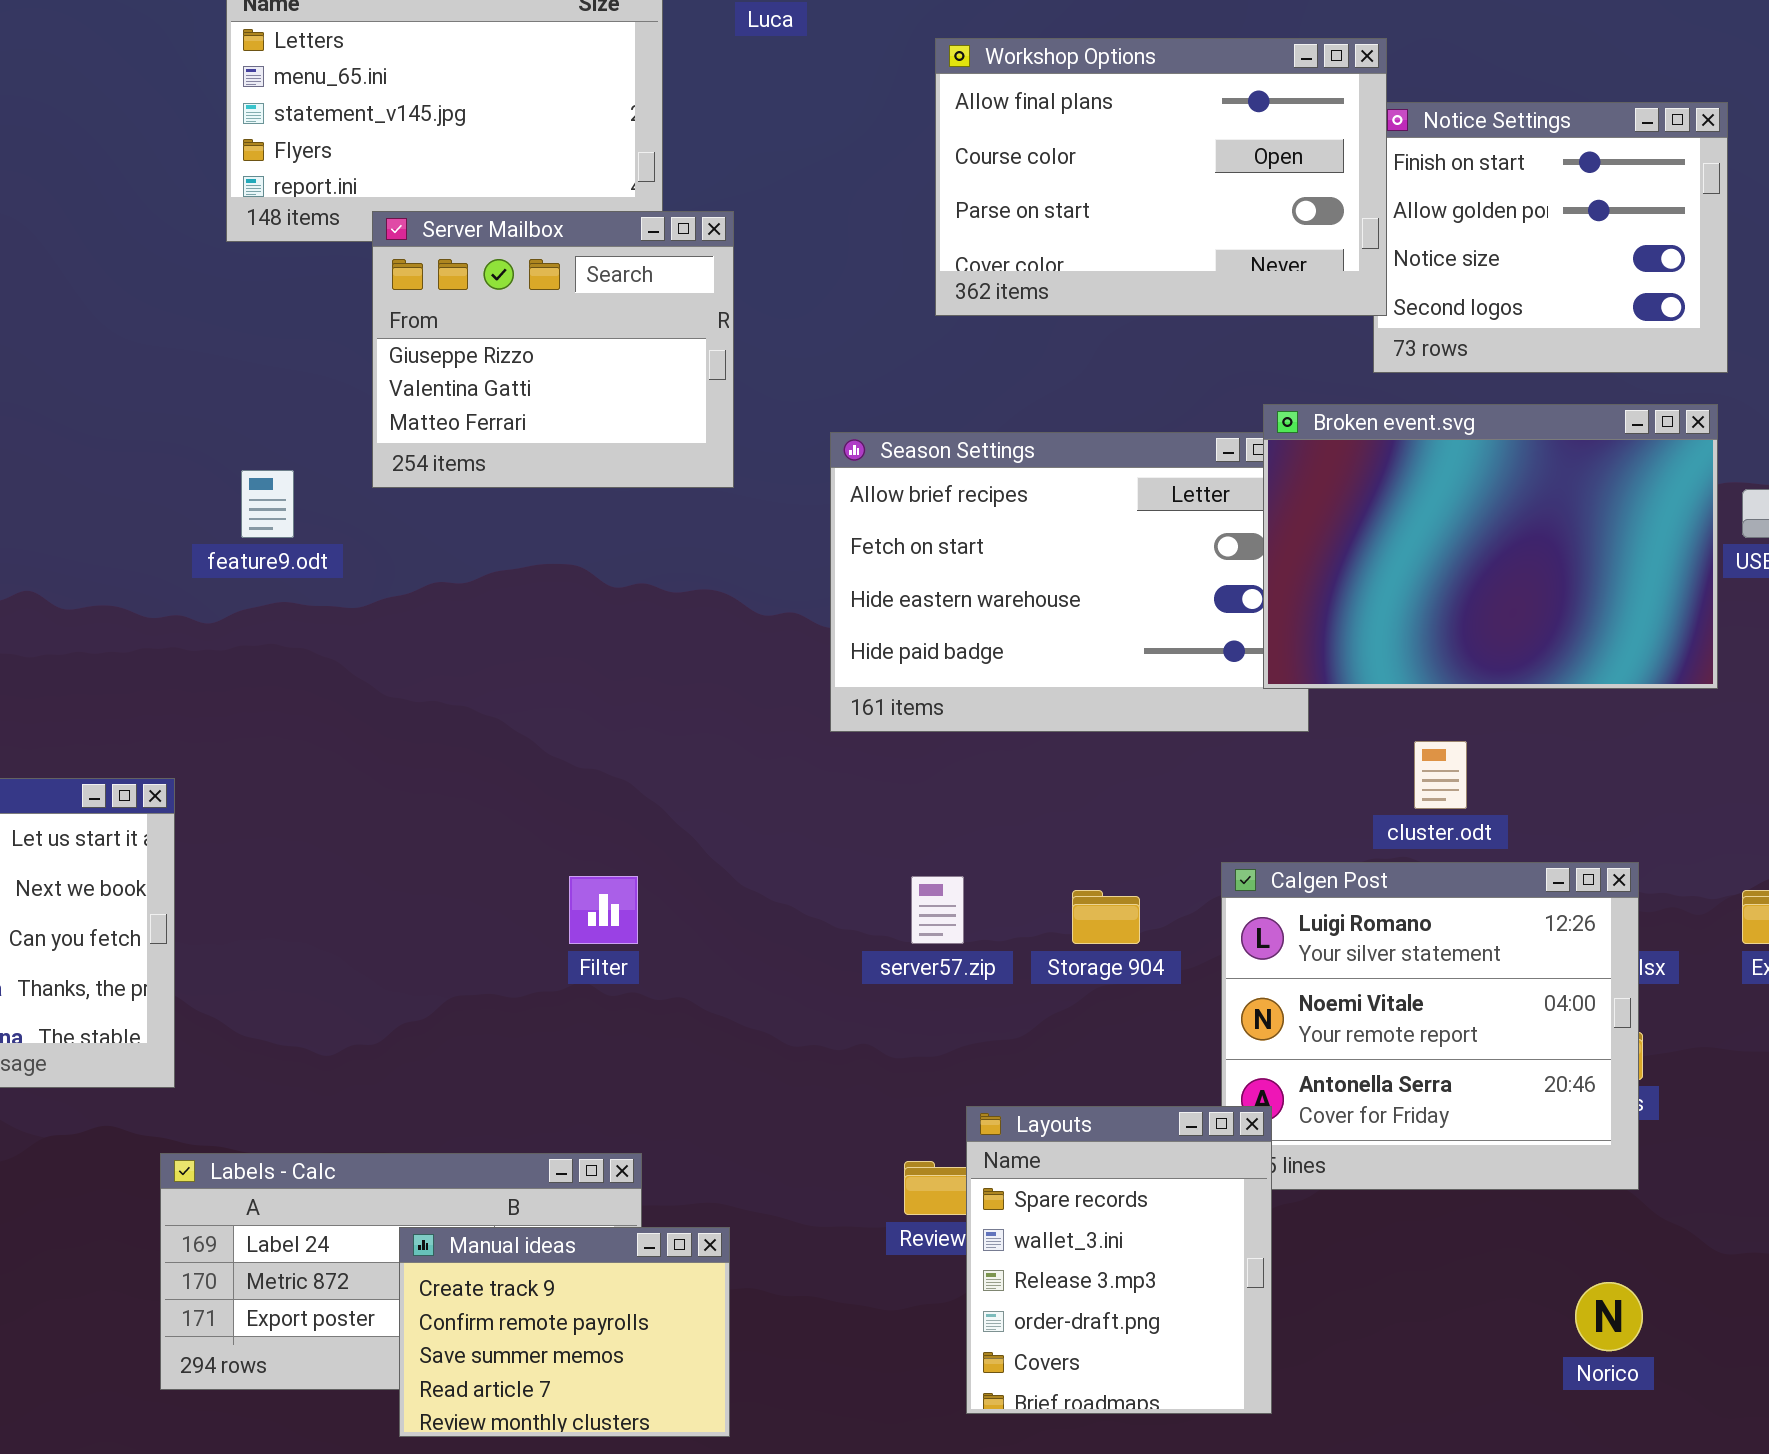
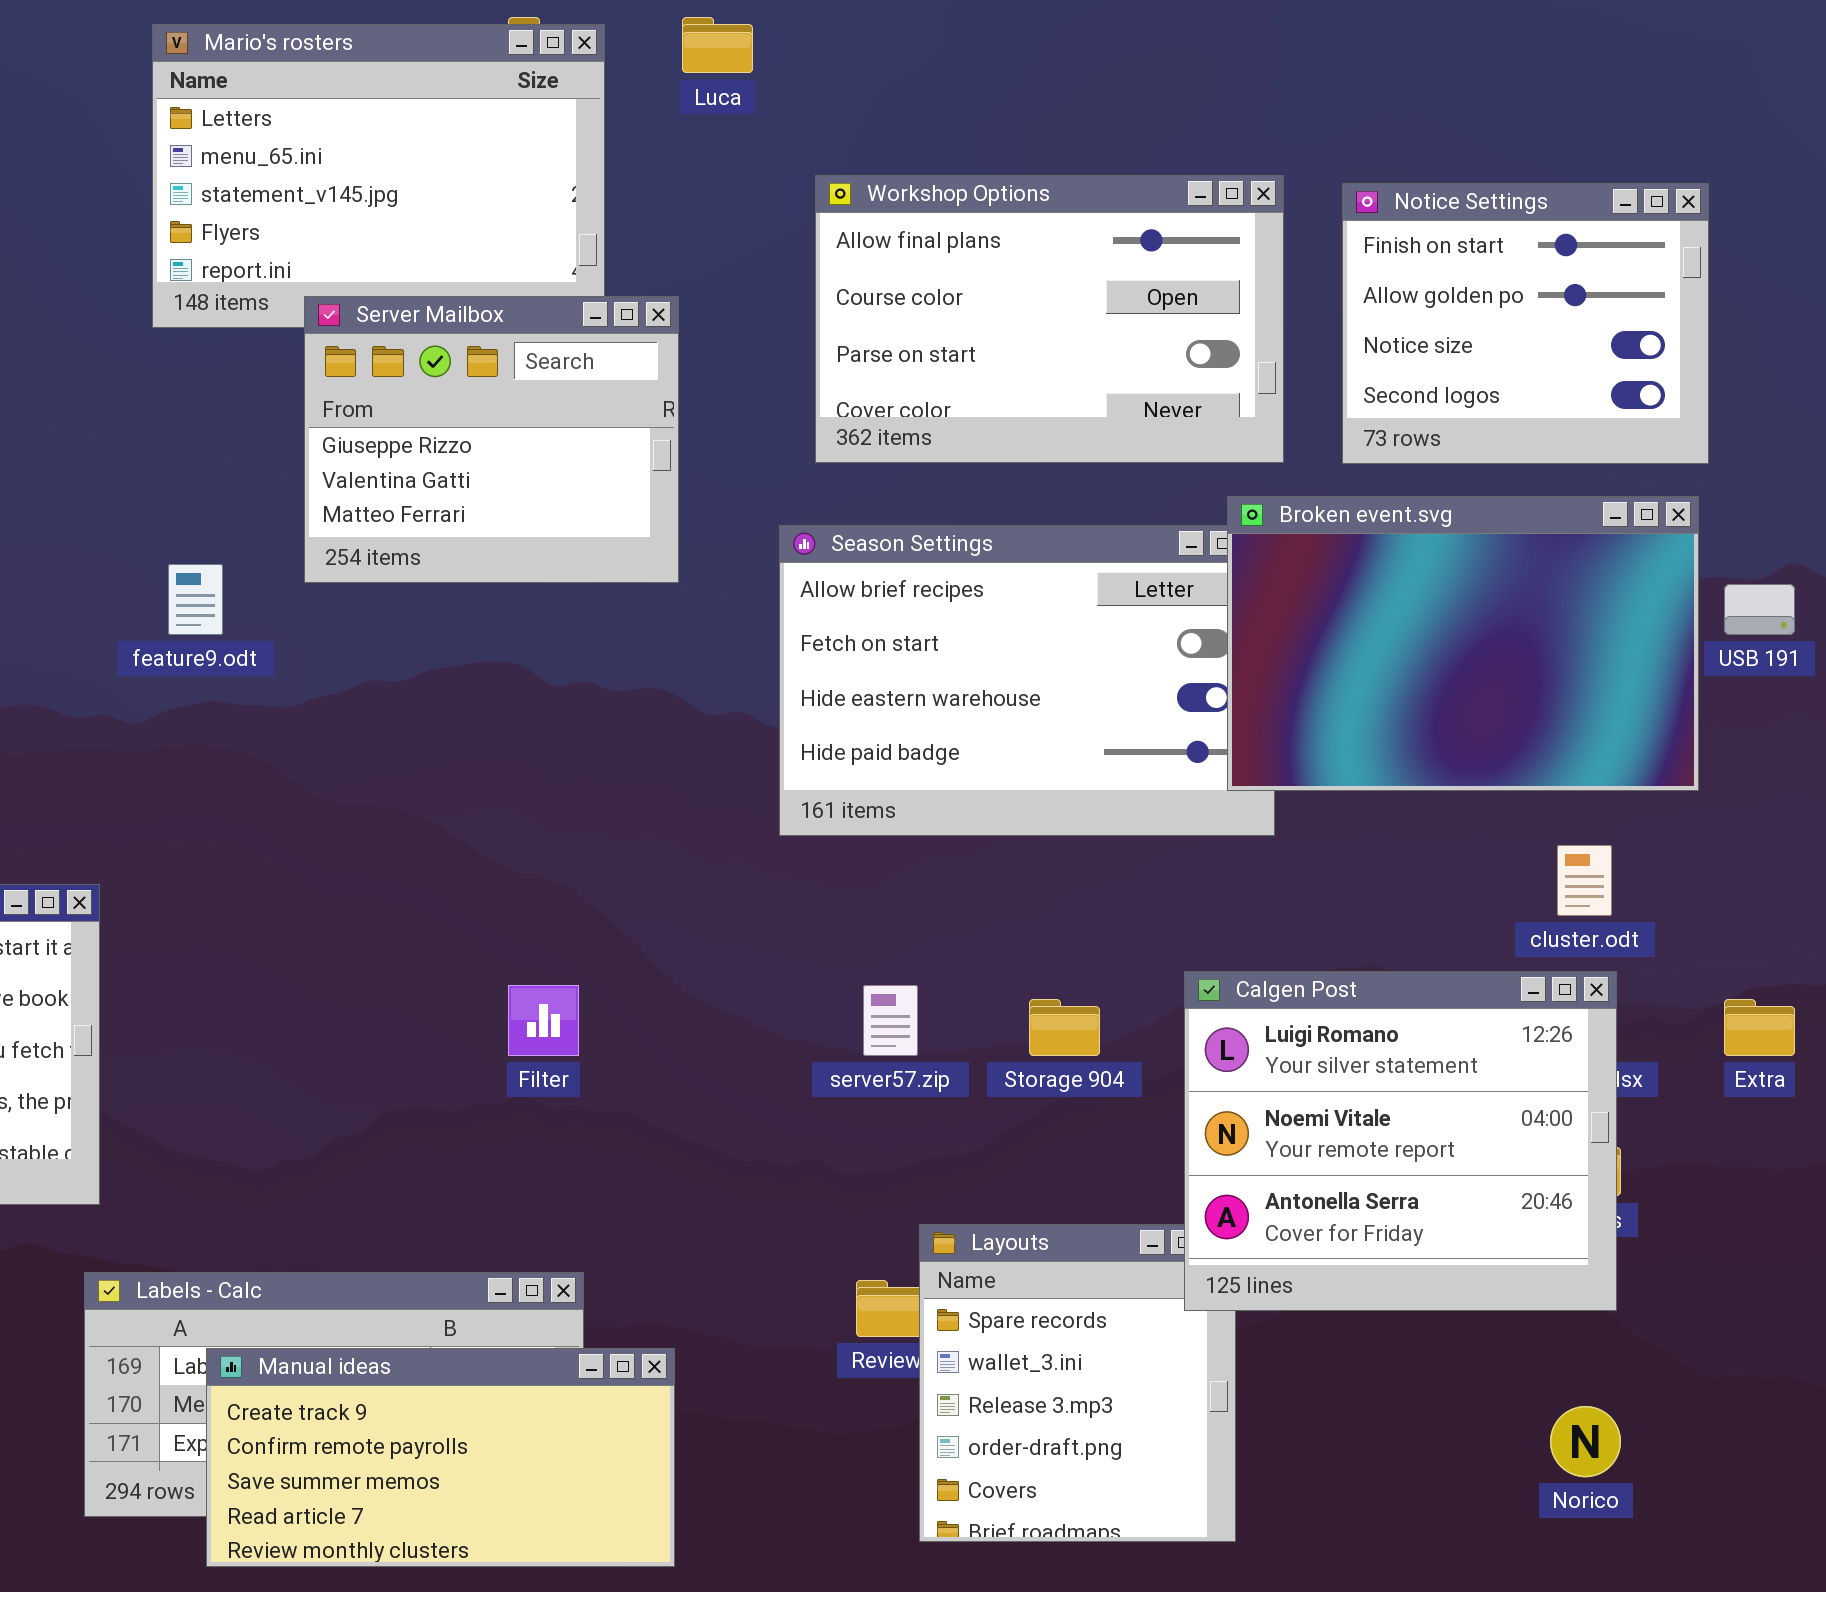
Workshop Options: [935,38,1387,316] -> [815,175,1284,463], moved
cluster.odt: [1414,741,1467,809] -> [1557,845,1612,916], moved
Calgen Post: [1221,862,1639,1190] -> [1184,971,1617,1311], raised
Manual ideas: [399,1227,730,1437] -> [206,1348,675,1567], resized

